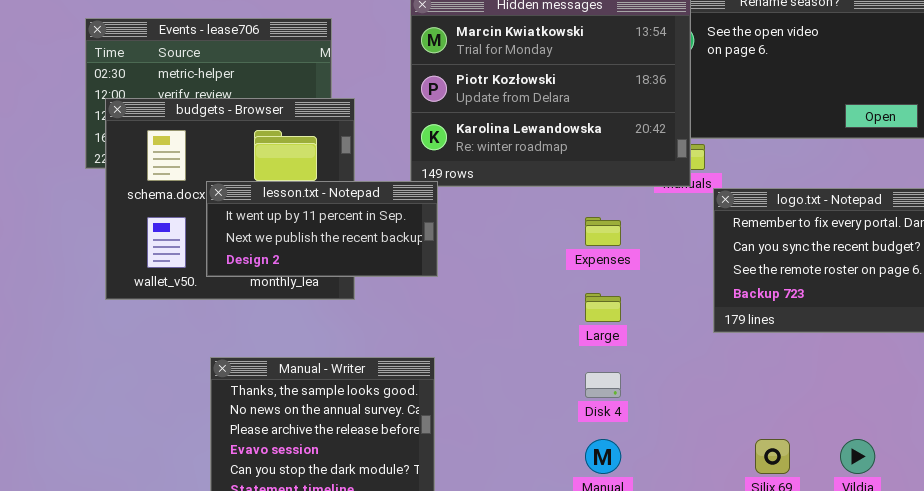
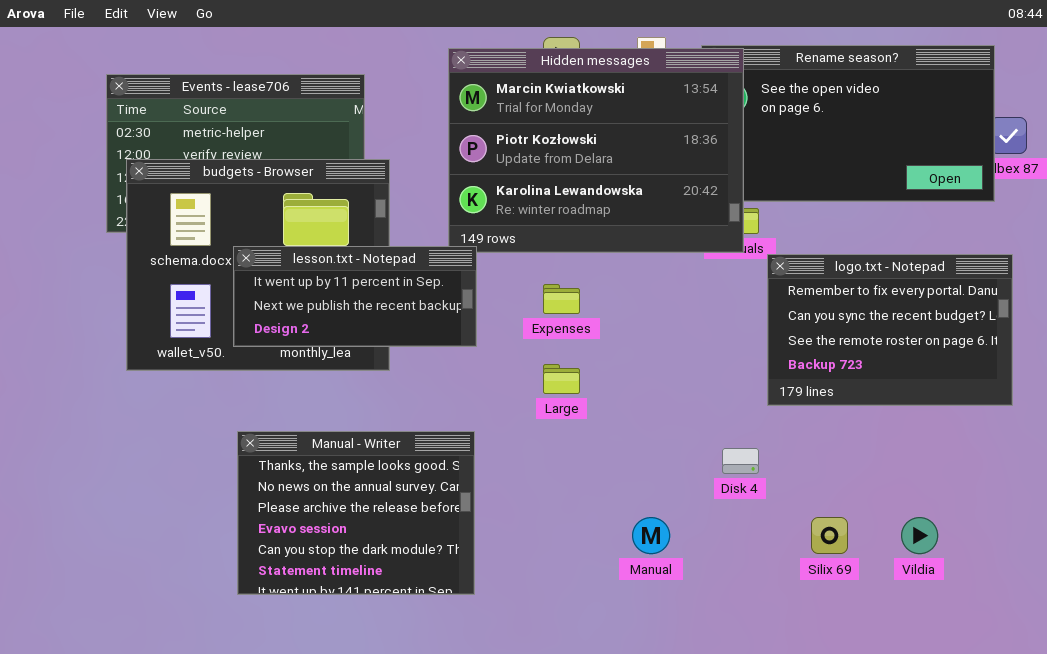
Expenses: [585,217,621,246] -> [543,284,580,314], moved
Large: [585,293,621,322] -> [543,364,580,394], moved
Disk 4: [585,372,621,398] -> [722,448,759,474], moved

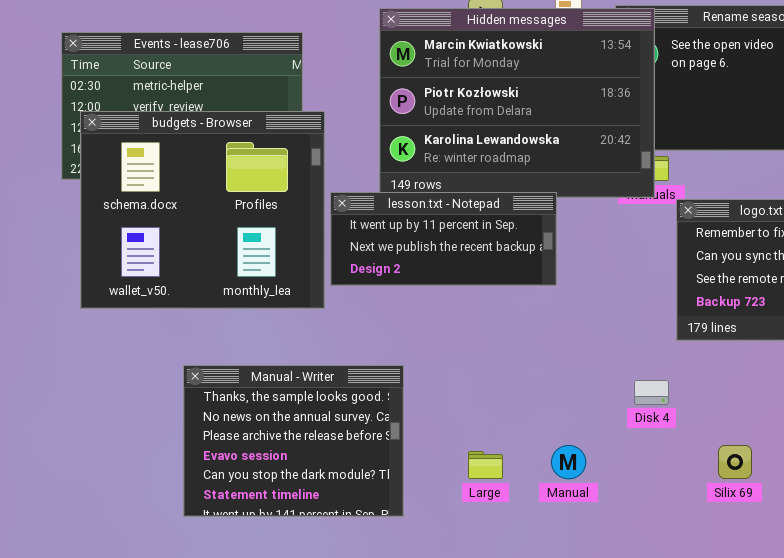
lesson.txt - Notepad: [233,246,477,347] -> [330,192,557,286], moved
Large: [543,364,580,394] -> [468,451,503,479], moved

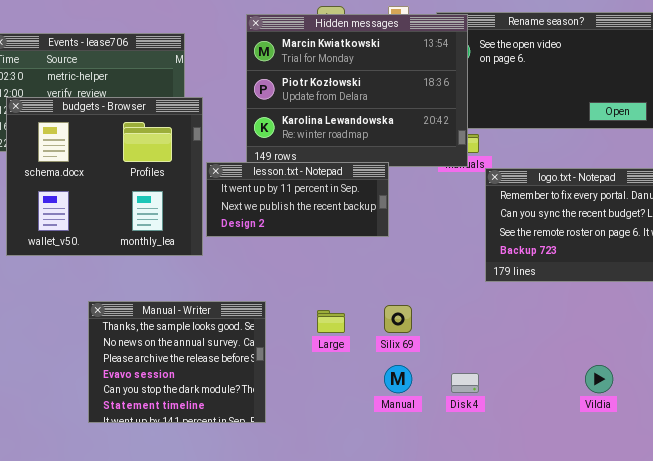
Disk 4: [634,380,669,405] -> [451,373,479,393], moved
Silix 69: [718,445,752,479] -> [384,305,412,333], moved
Large: [468,451,503,479] -> [317,310,345,333], moved

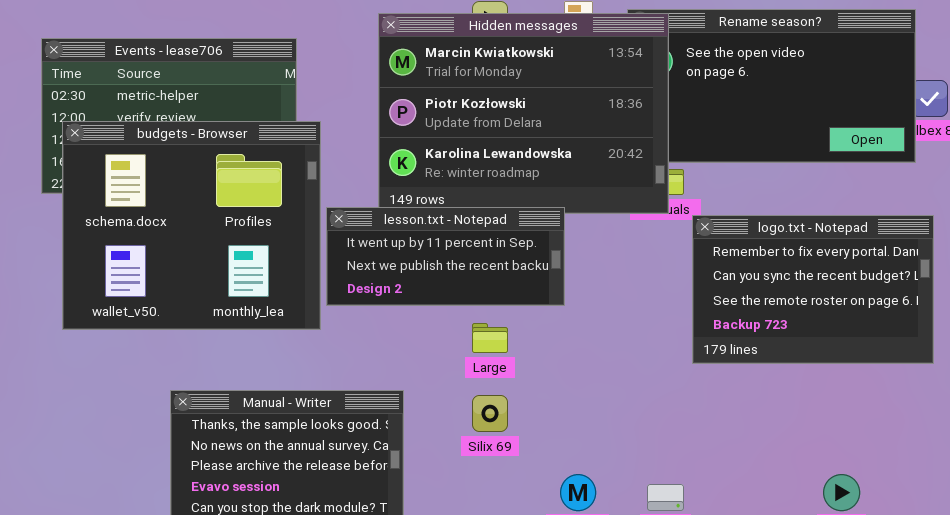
Silix 69: [384,305,412,333] -> [472,395,508,432], moved
Large: [317,310,345,333] -> [472,323,508,353], moved

